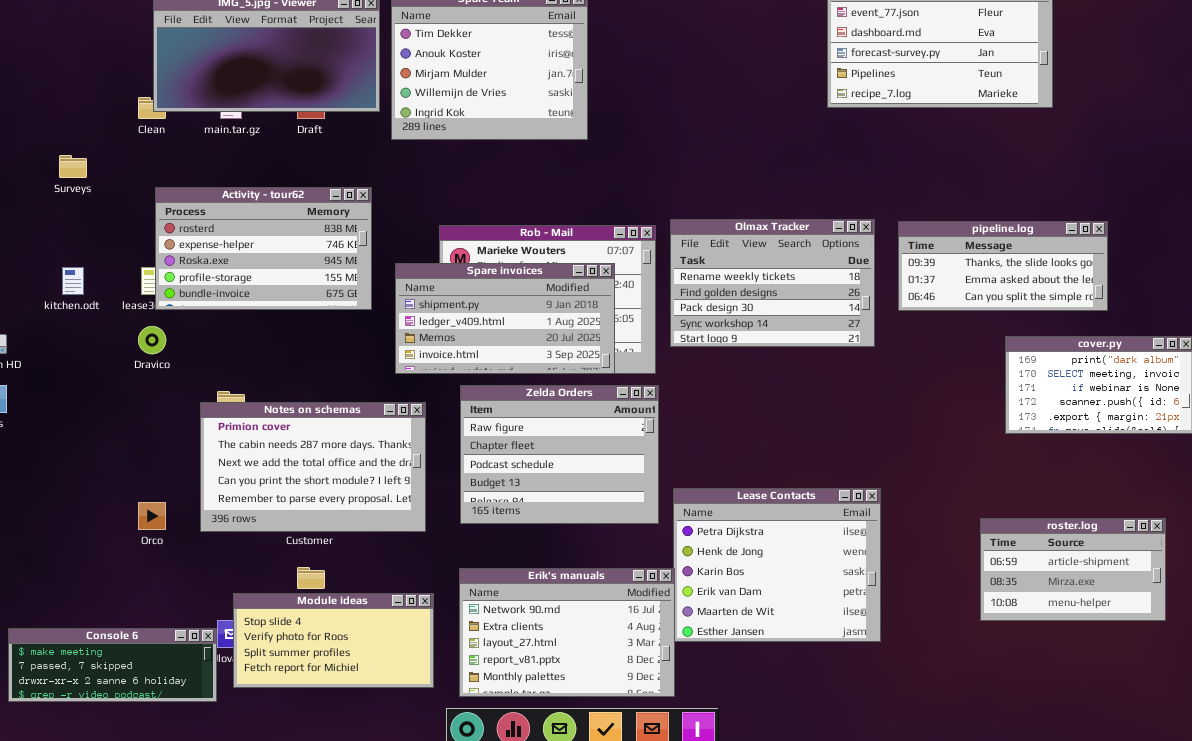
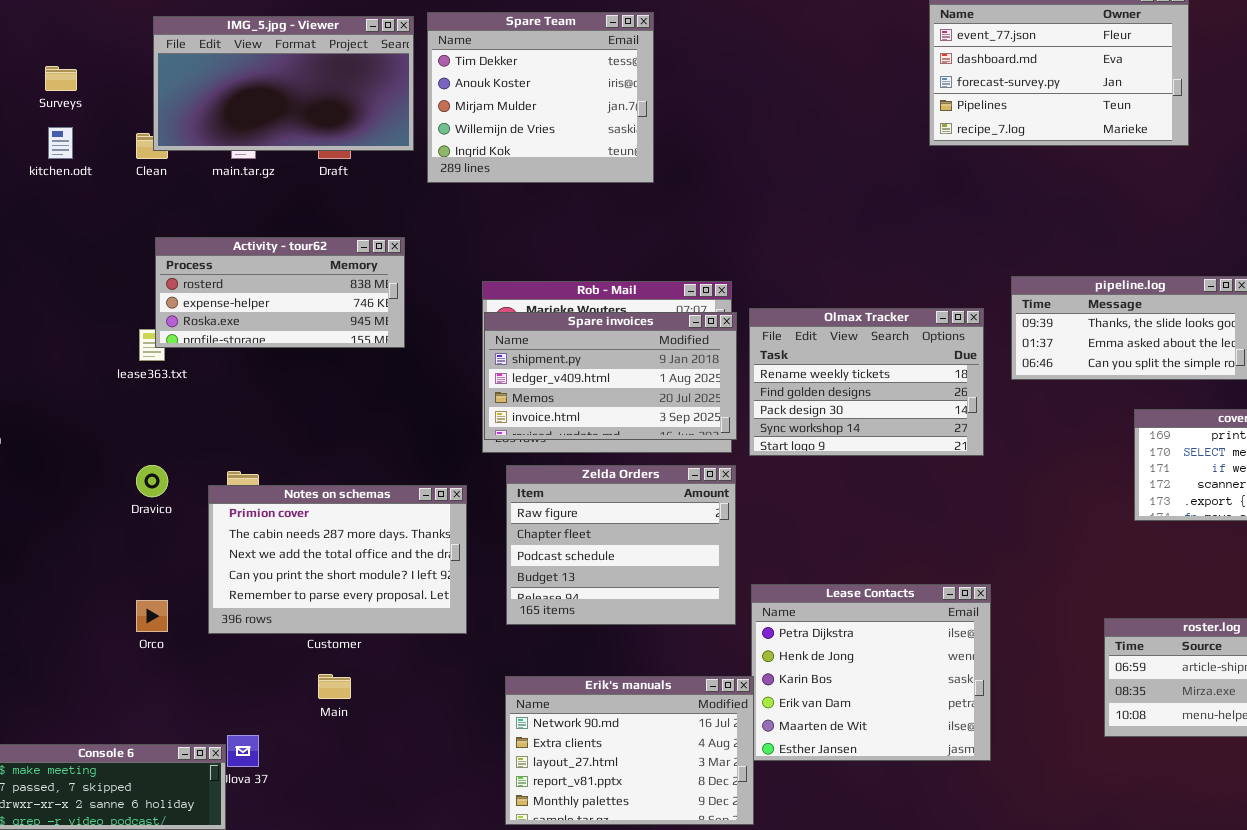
Surveys: [59,155,87,178] -> [45,66,77,91], moved
Activity - tour62: [155,187,372,310] -> [155,237,405,348], resized
Olmax Tracker: [670,219,875,347] -> [749,308,984,456], moved
Spare invoices: [395,263,615,374] -> [484,312,737,440], moved
kitchen.odt: [62,267,84,295] -> [48,127,73,159], moved
Dravico: [138,326,166,354] -> [136,465,168,497], moved
Module ideas: [233,593,434,688] -> none, closed

